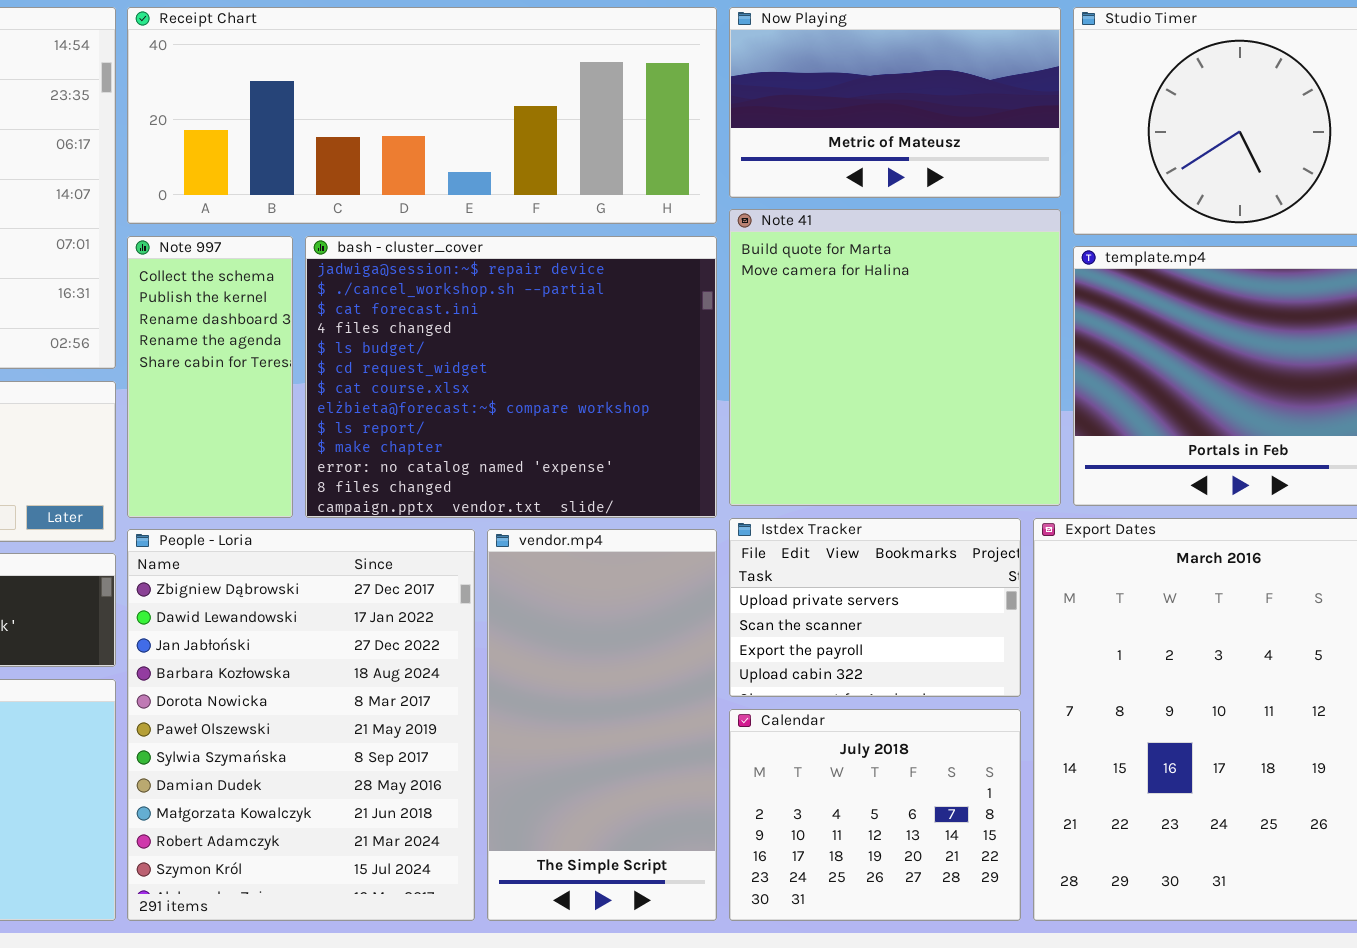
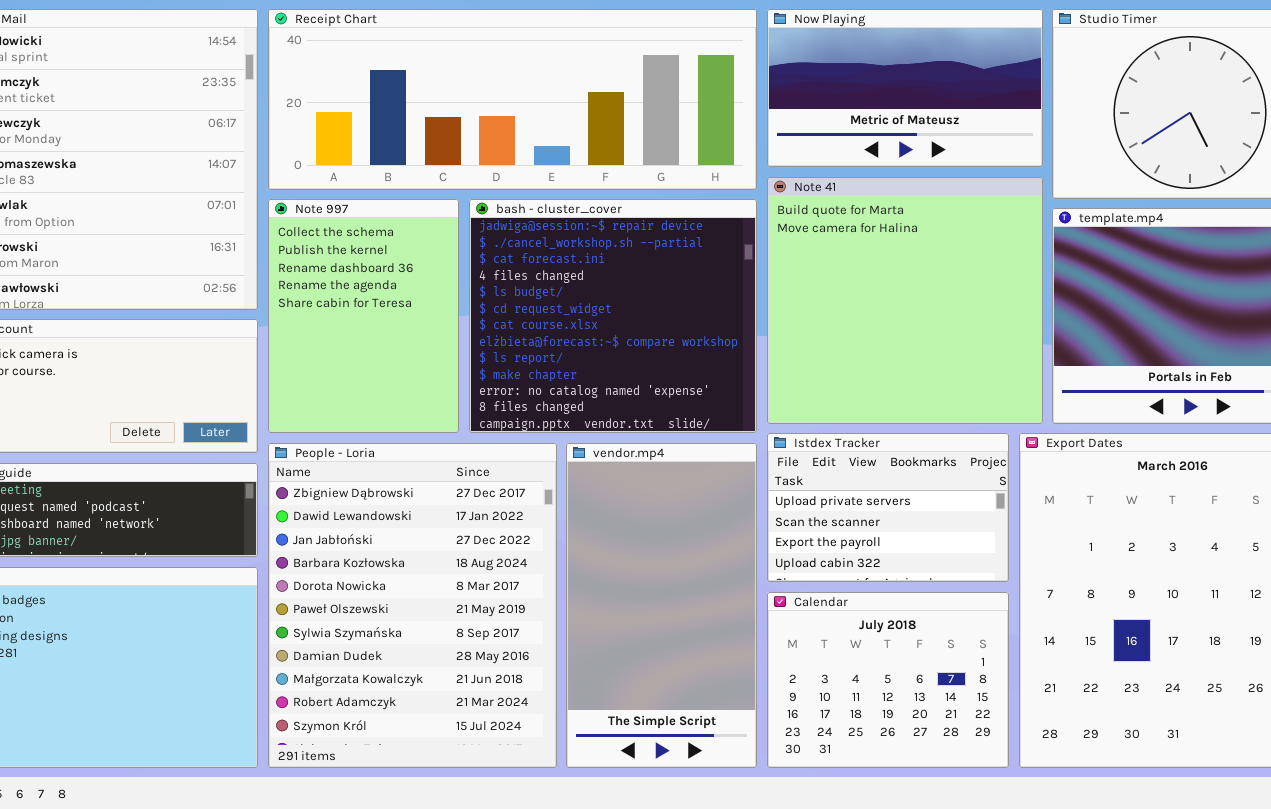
Note 997: [127,236,293,518] -> [268,199,459,433], resized
bash - cluster_cover: [305,236,717,518] -> [469,199,757,433], resized

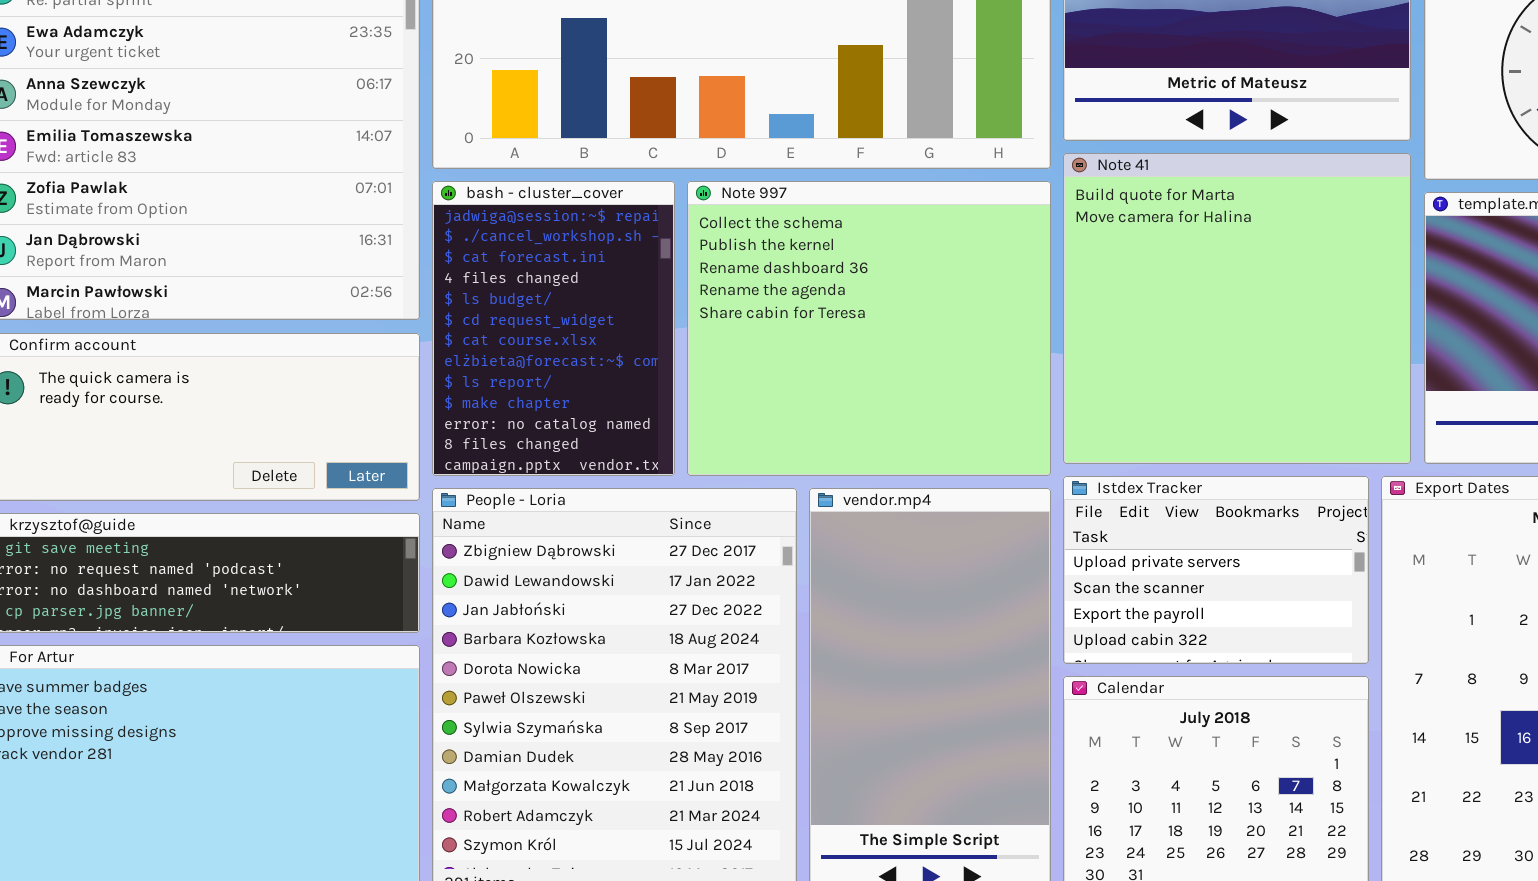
Note 997: [268,199,459,433] -> [687,181,1051,476], moved, resized
bash - cluster_cover: [469,199,757,433] -> [432,181,675,476], moved, resized

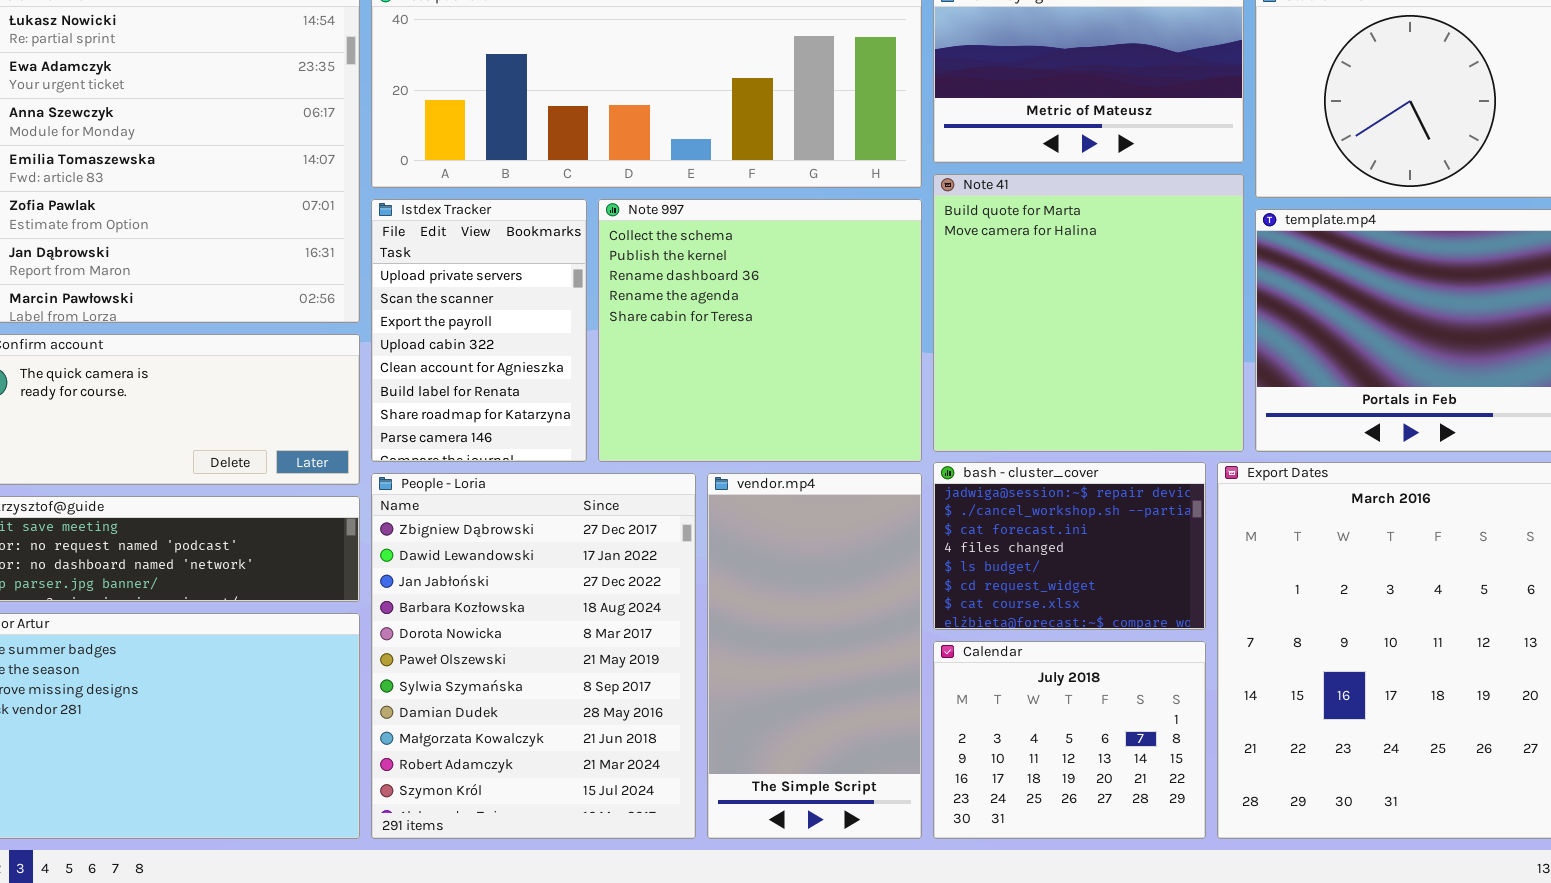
bash - cluster_cover: [432,181,675,476] -> [933,462,1206,630], moved, resized
Istdex Tracker: [1063,476,1369,664] -> [371,199,587,462], moved, resized

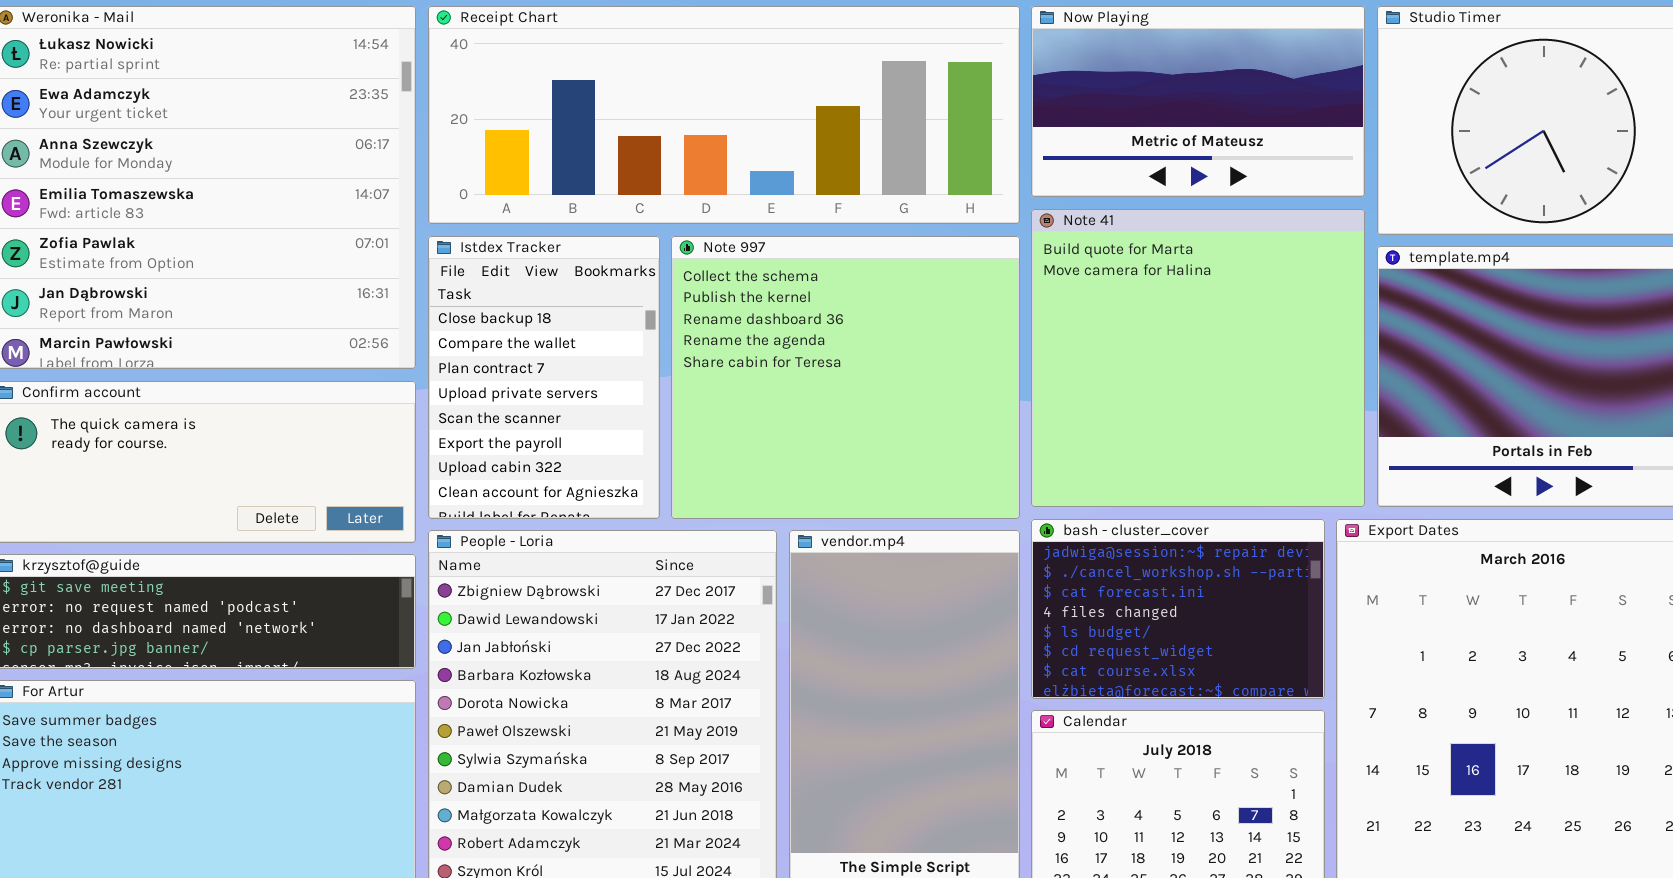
Istdex Tracker: [371,199,587,462] -> [428,236,660,519], scrolled up 3 rows

